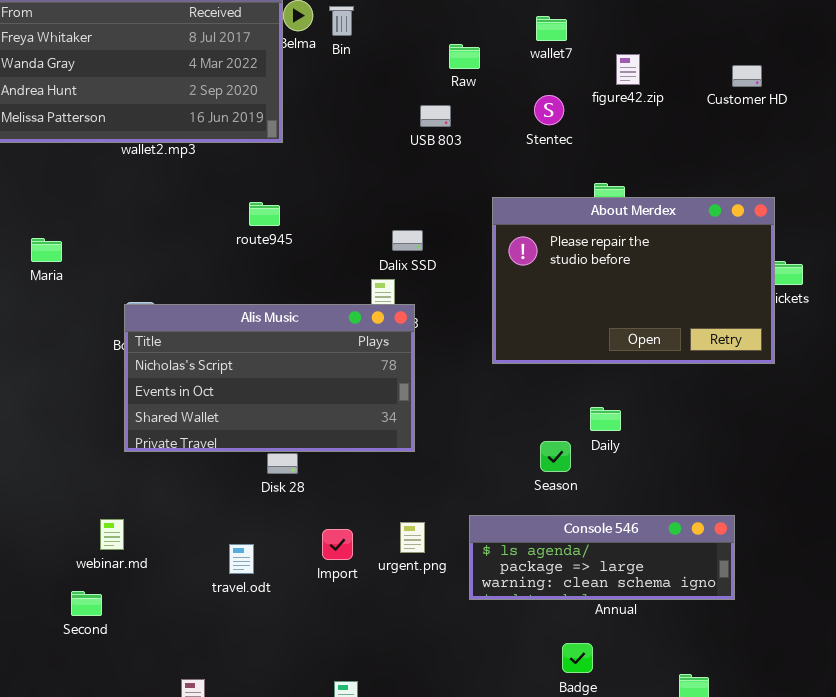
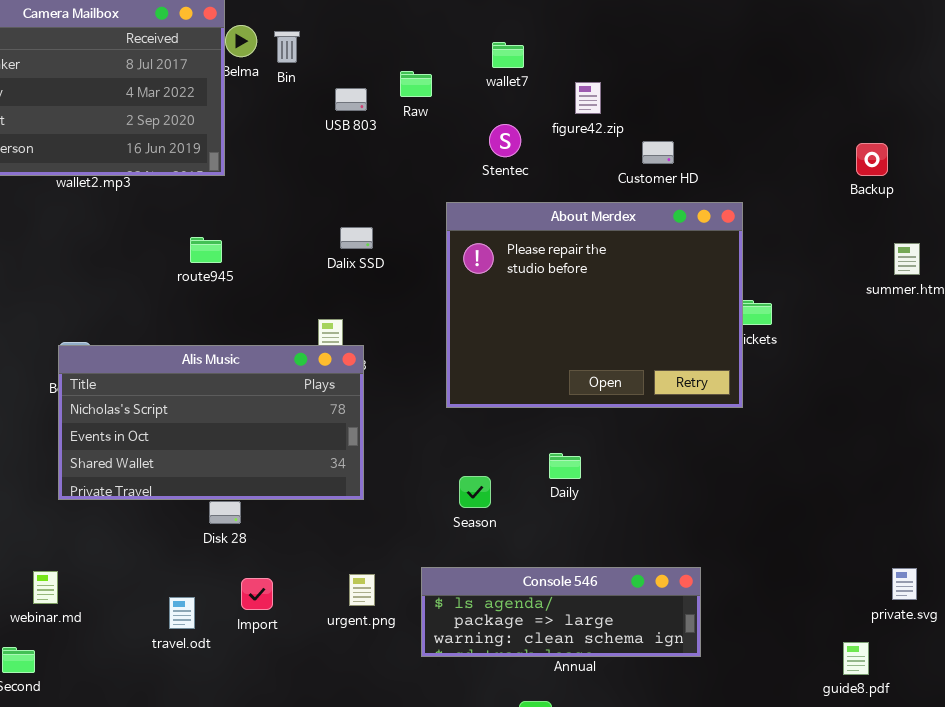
Customer HD: [732,65,762,87] -> [642,141,674,164], moved
USB 803: [420,105,451,127] -> [335,88,367,111], moved
About Merdex: [492,197,775,364] -> [446,202,743,408], resized
Dalix SSD: [392,230,423,251] -> [340,227,373,249], moved
Season: [540,441,571,472] -> [459,476,491,508], moved
Import: [322,529,353,560] -> [241,578,273,610], moved

